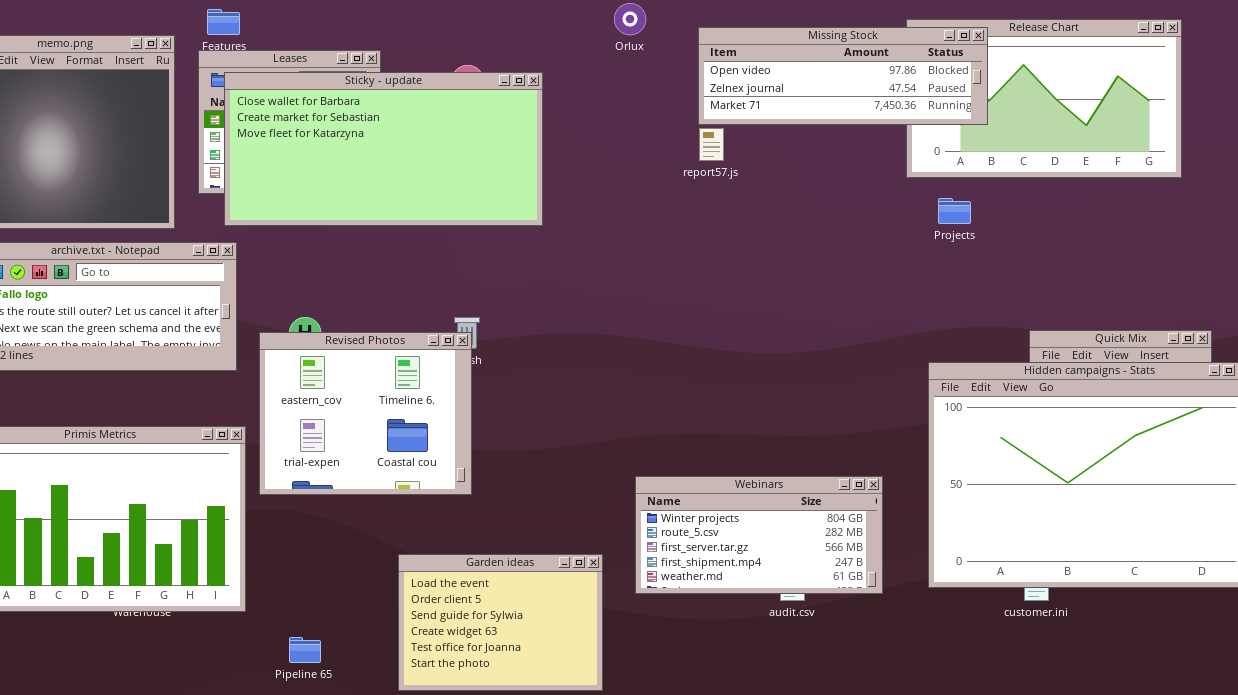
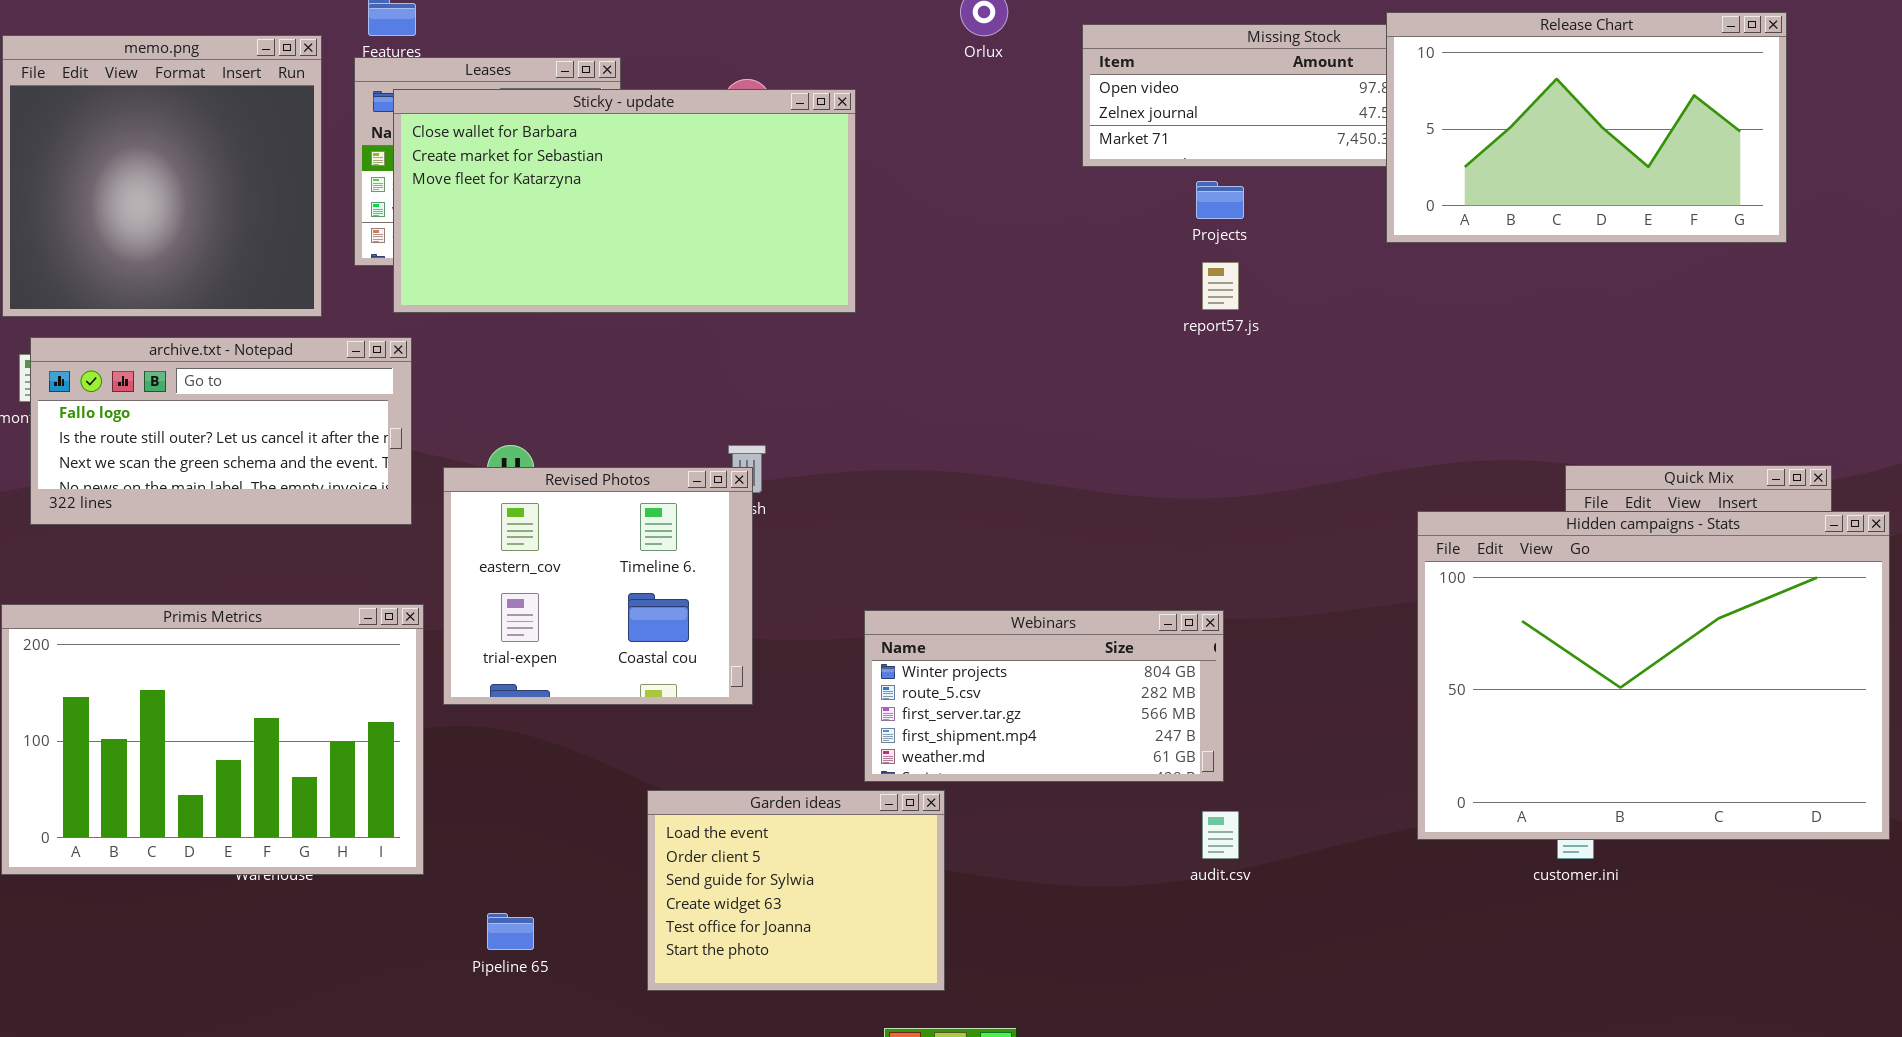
Release Chart: [906,19,1182,178] -> [1386,12,1787,243], raised
report57.js: [699,128,724,161] -> [1202,262,1239,310], moved
Projects: [938,198,971,224] -> [1196,181,1244,219], moved
Webinars: [635,476,883,594] -> [864,610,1224,782], moved

